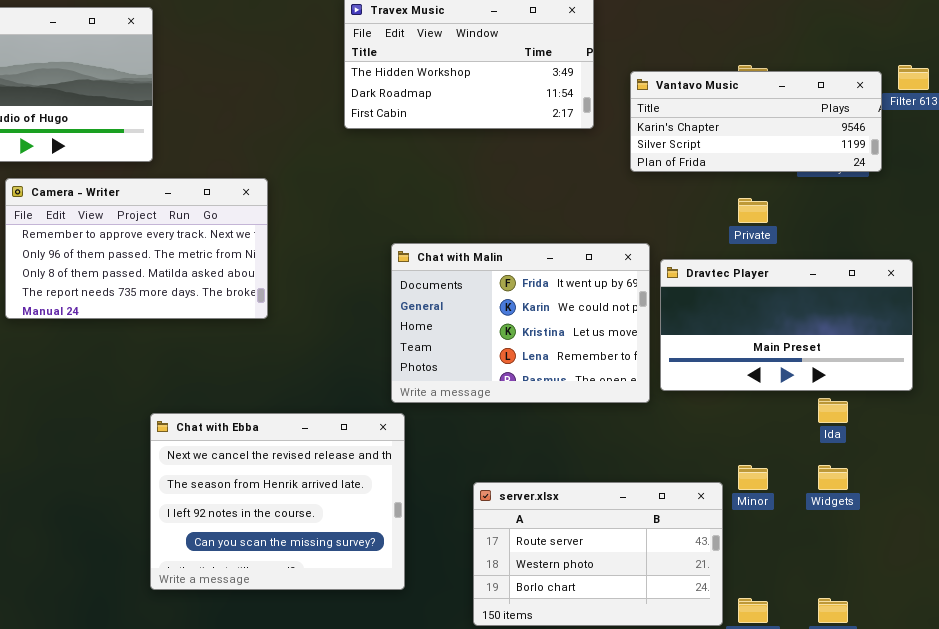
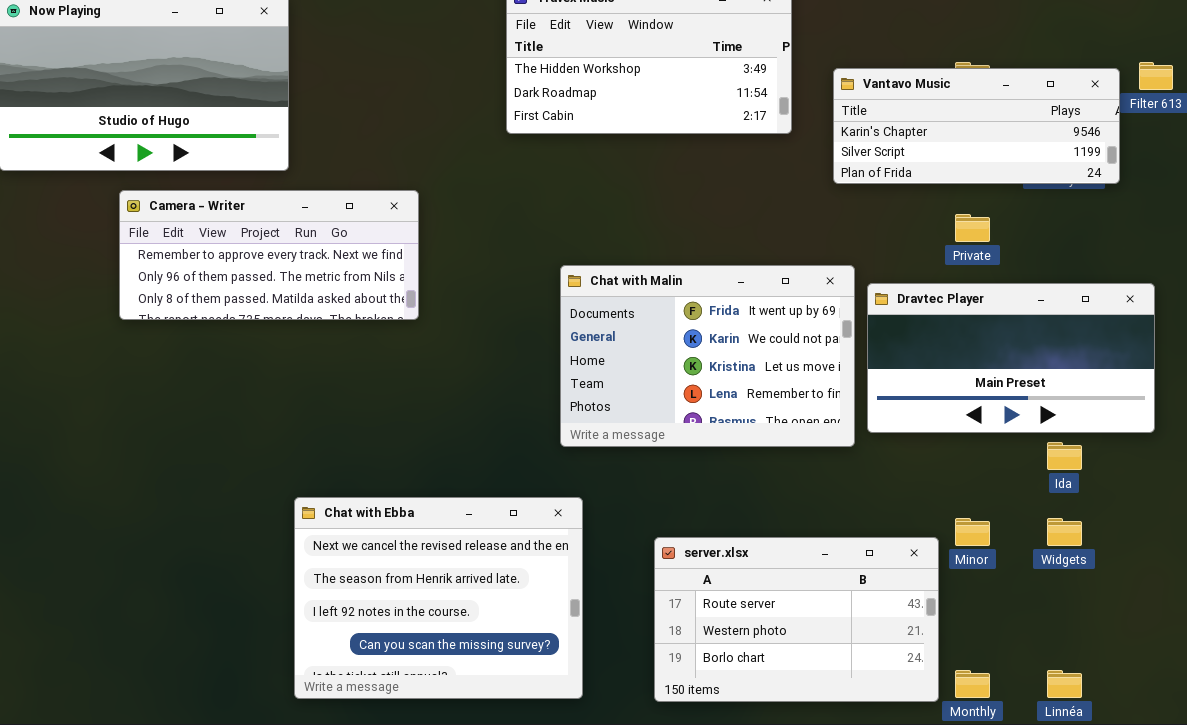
Camera - Writer: [5,178,268,319] -> [119,190,419,320], resized
Chat with Ebba: [150,413,405,590] -> [294,497,583,699], moved

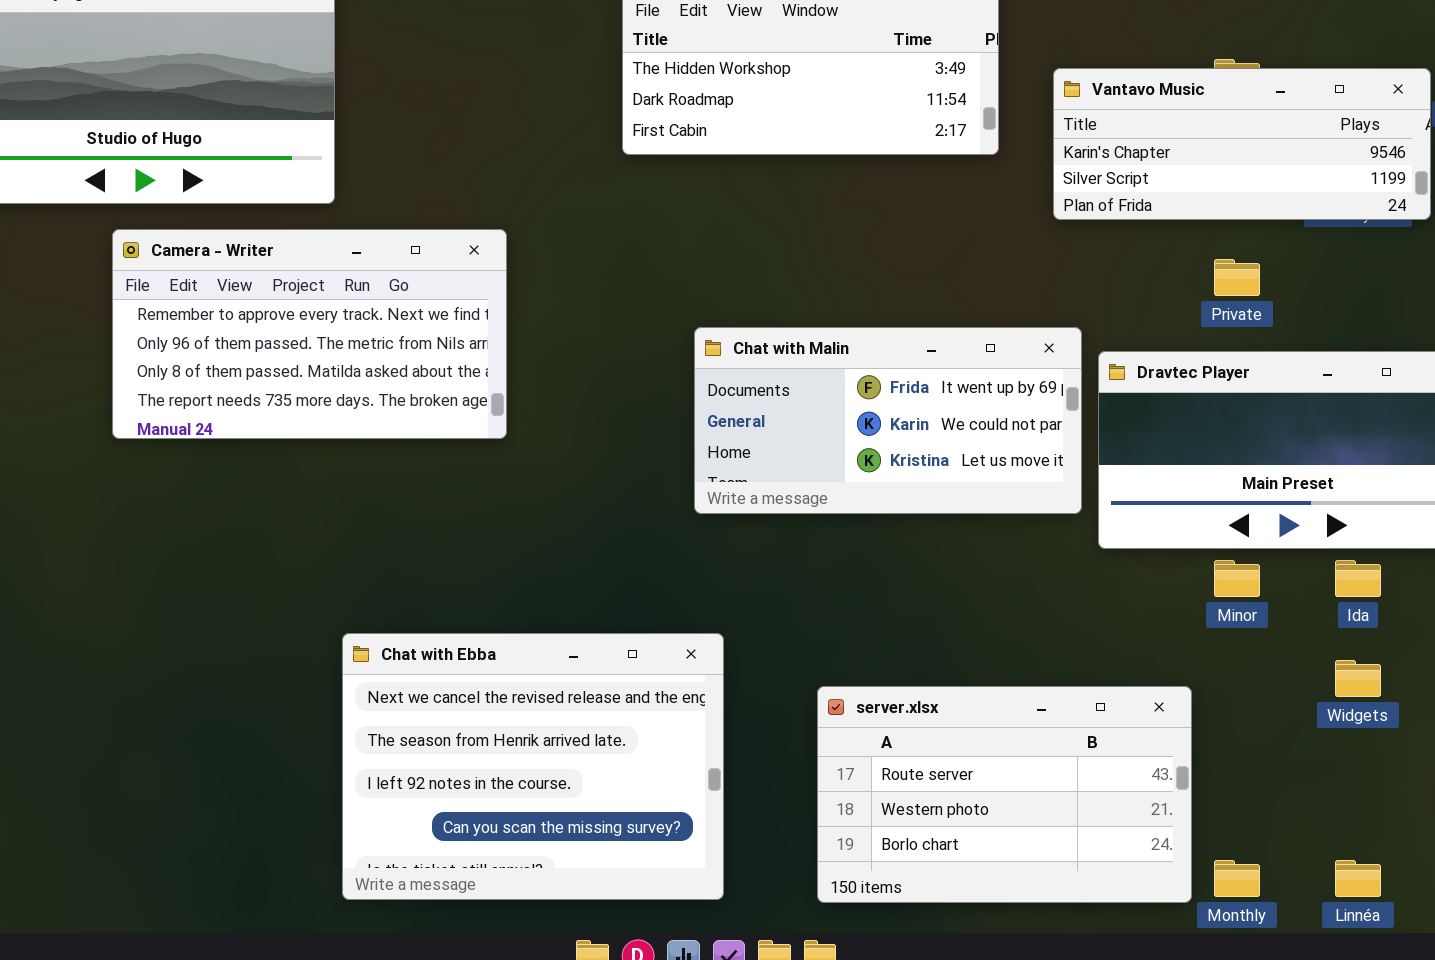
Camera - Writer: [119,190,419,320] -> [112,229,507,439], resized
Chat with Malin: [560,265,855,447] -> [694,327,1082,514], resized
Minor: [955,518,990,546] -> [1214,560,1260,597], moved

